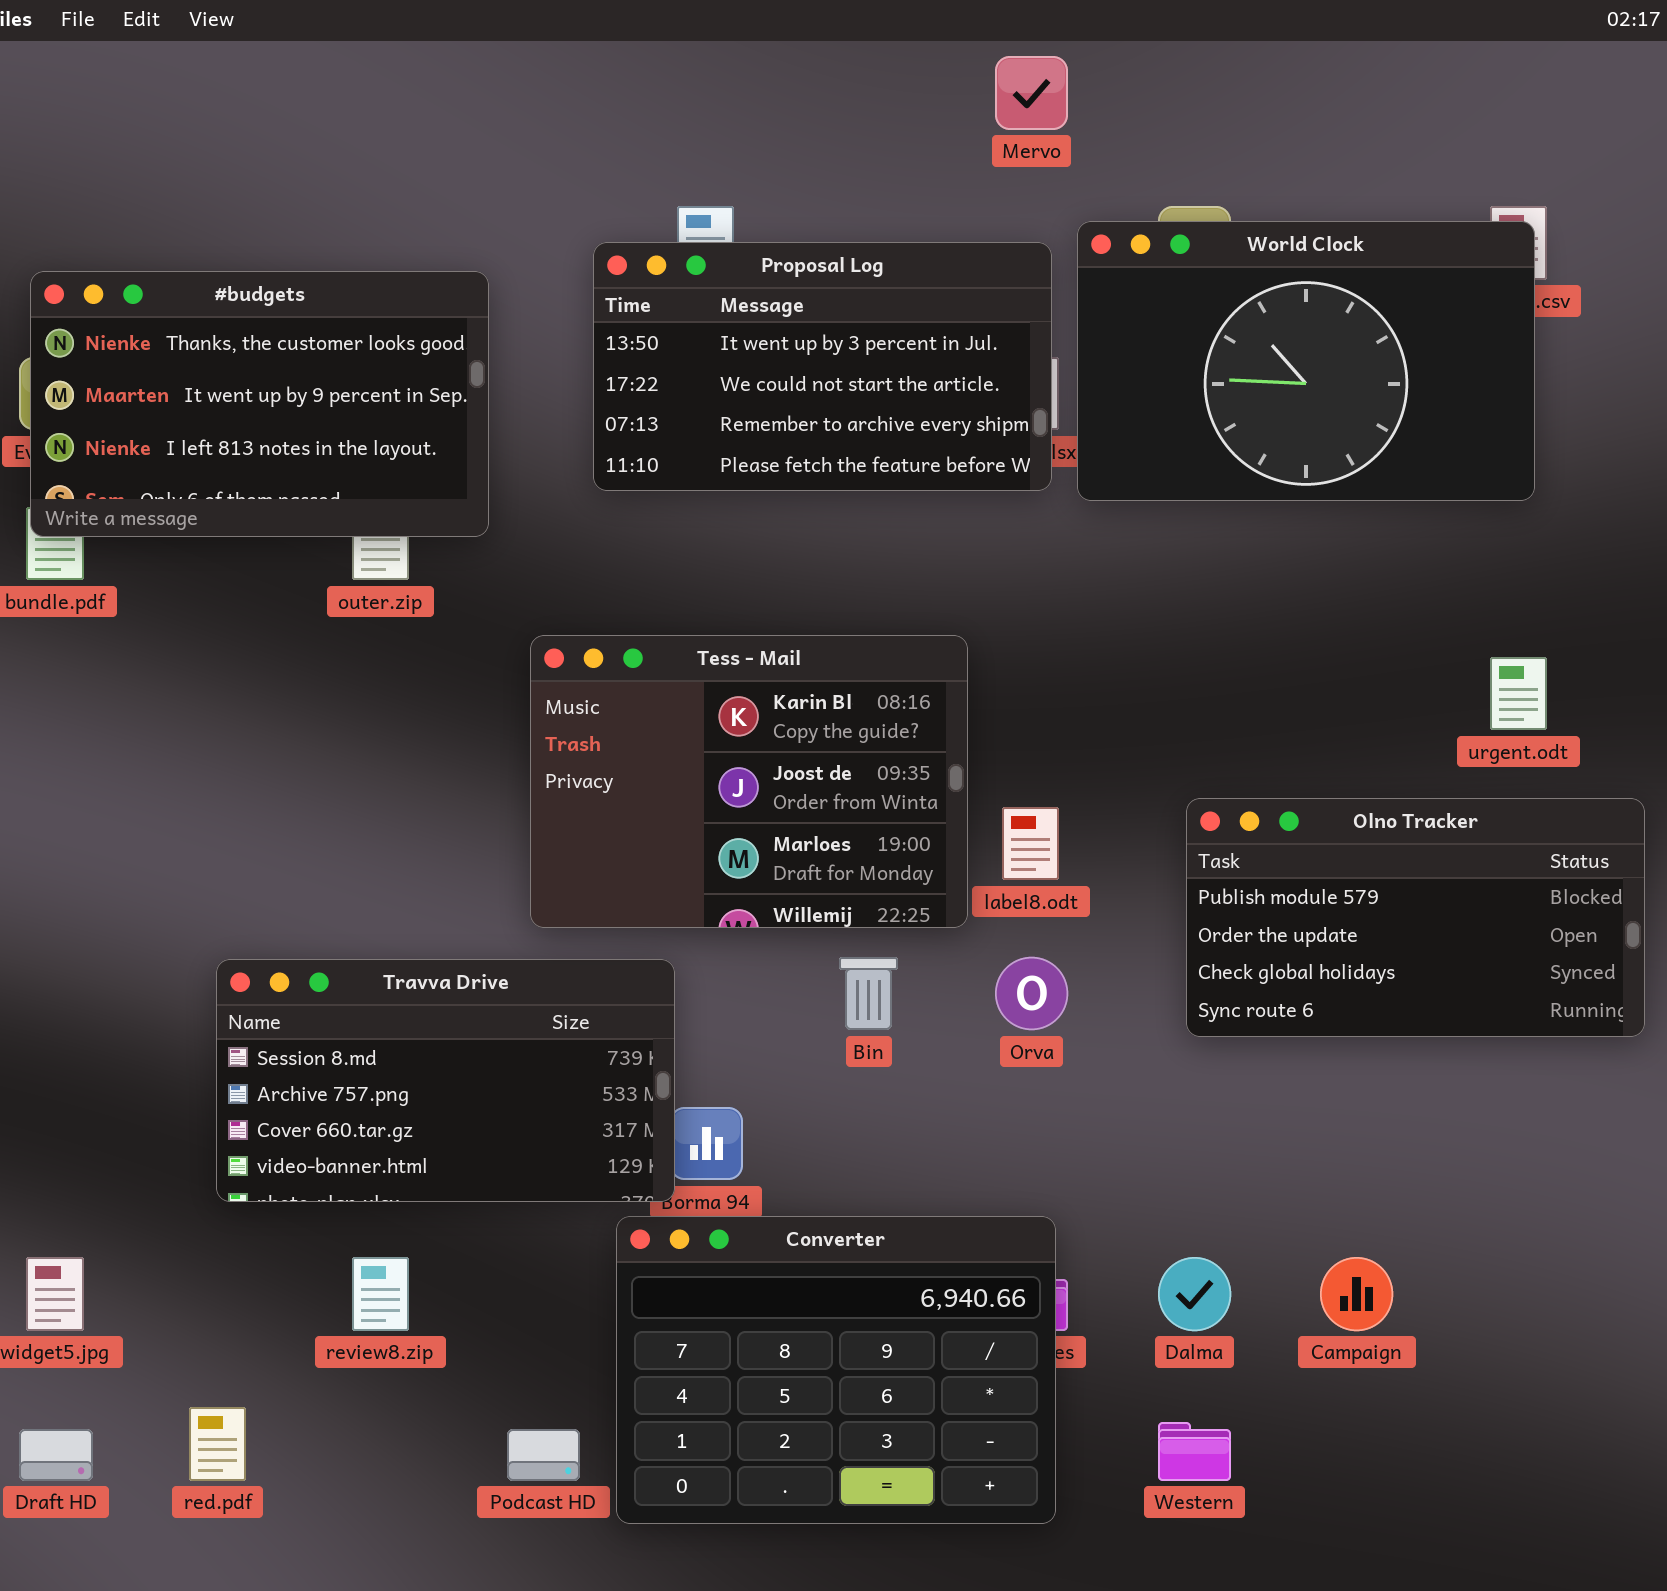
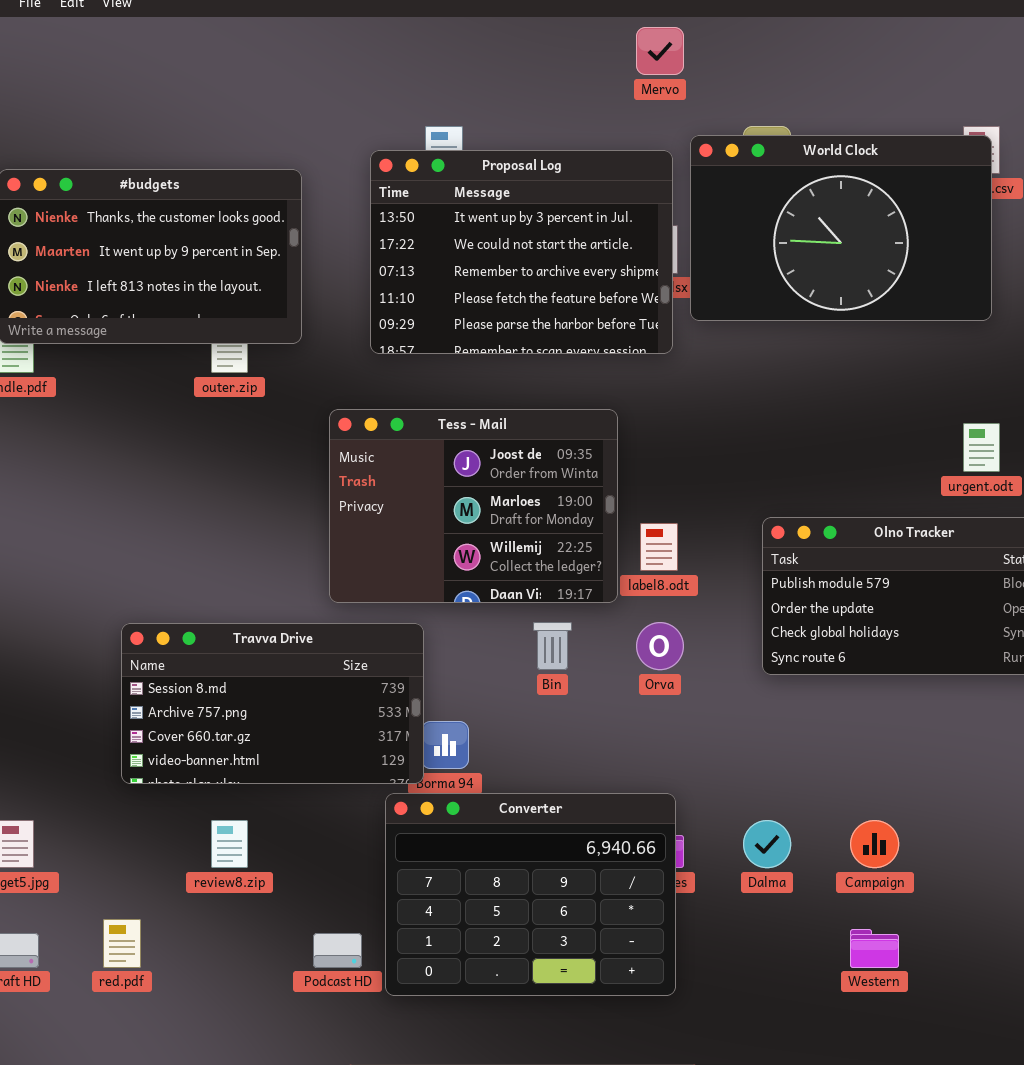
Proposal Log: [593,242,1052,491] -> [370,150,673,354], resized
Tess - Mail: [530,635,968,928] -> [329,409,618,603], scrolled down 1 row
Western: [1158,1422,1231,1481] -> [850,929,899,968], moved

